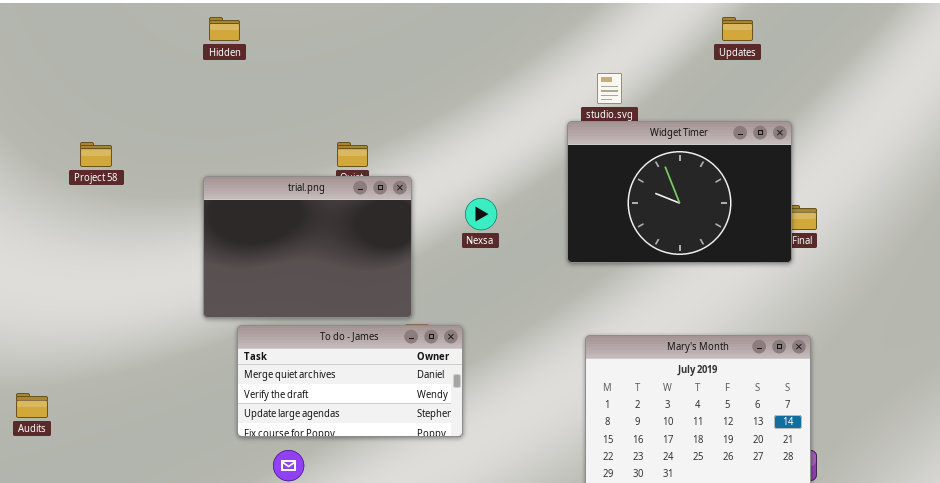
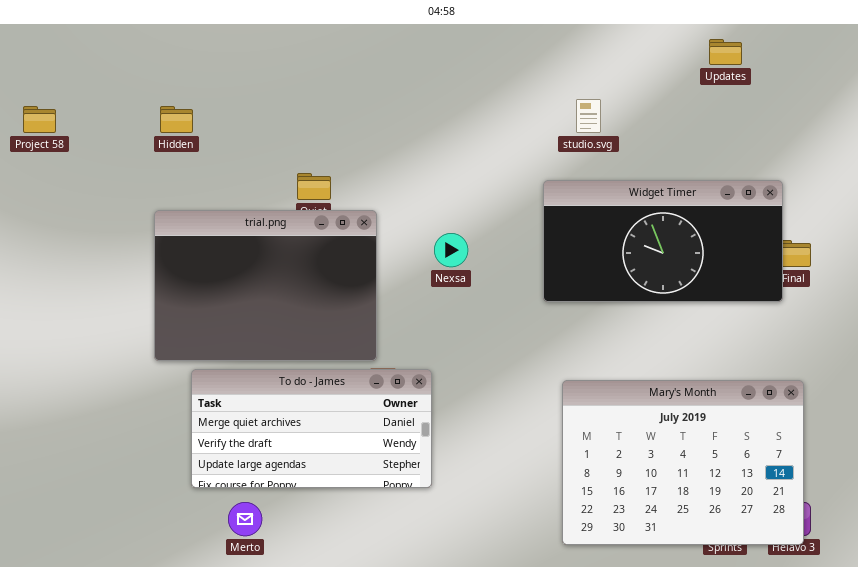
Hidden: [209,17,240,41] -> [160,106,193,133], moved
Widget Timer: [567,121,792,263] -> [543,180,783,302], resized
Project 58: [80,142,112,167] -> [23,106,56,133], moved

